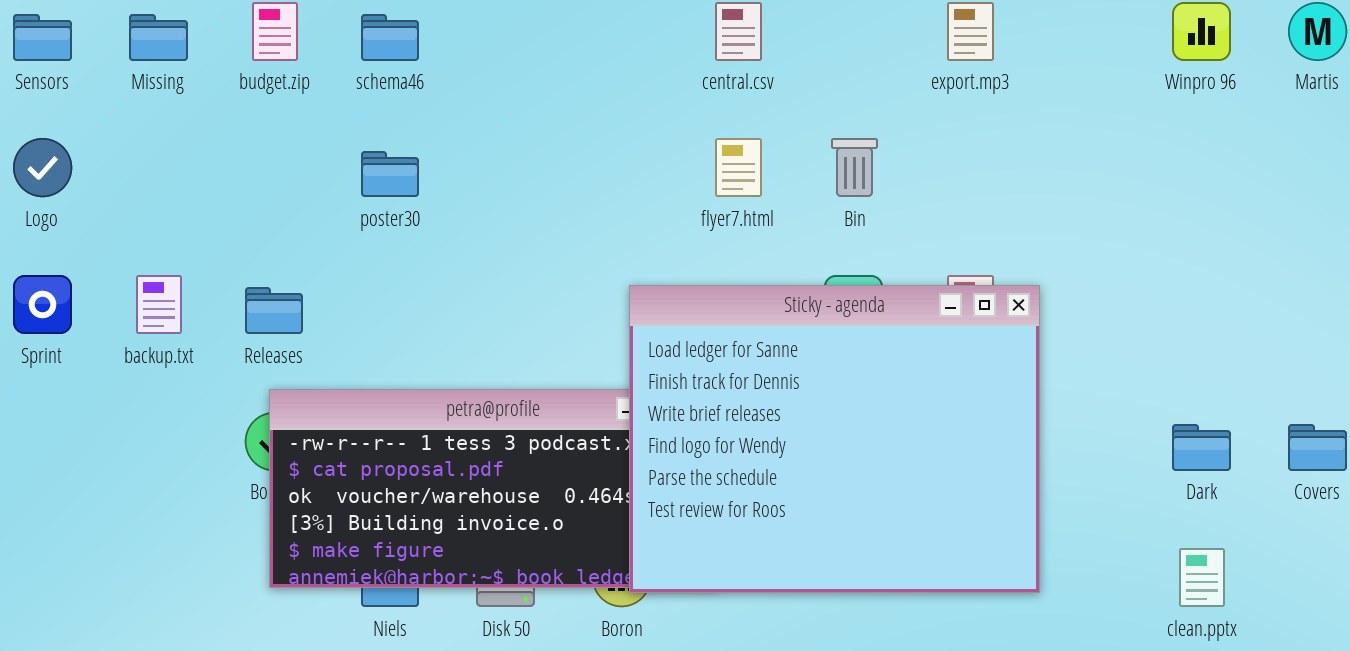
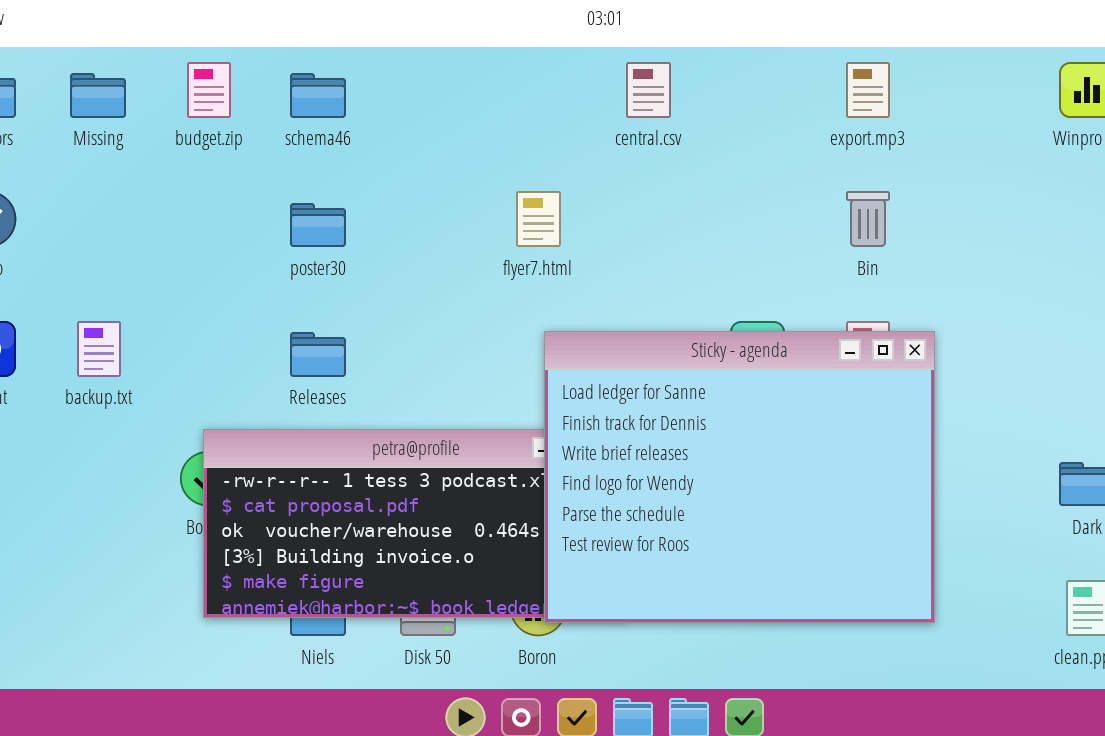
flyer7.html: [715,138,762,197] -> [516,191,561,247], moved
Bin: [831,138,878,197] -> [846,191,890,247], moved
Releases: [245,287,303,334] -> [290,332,346,377], moved

